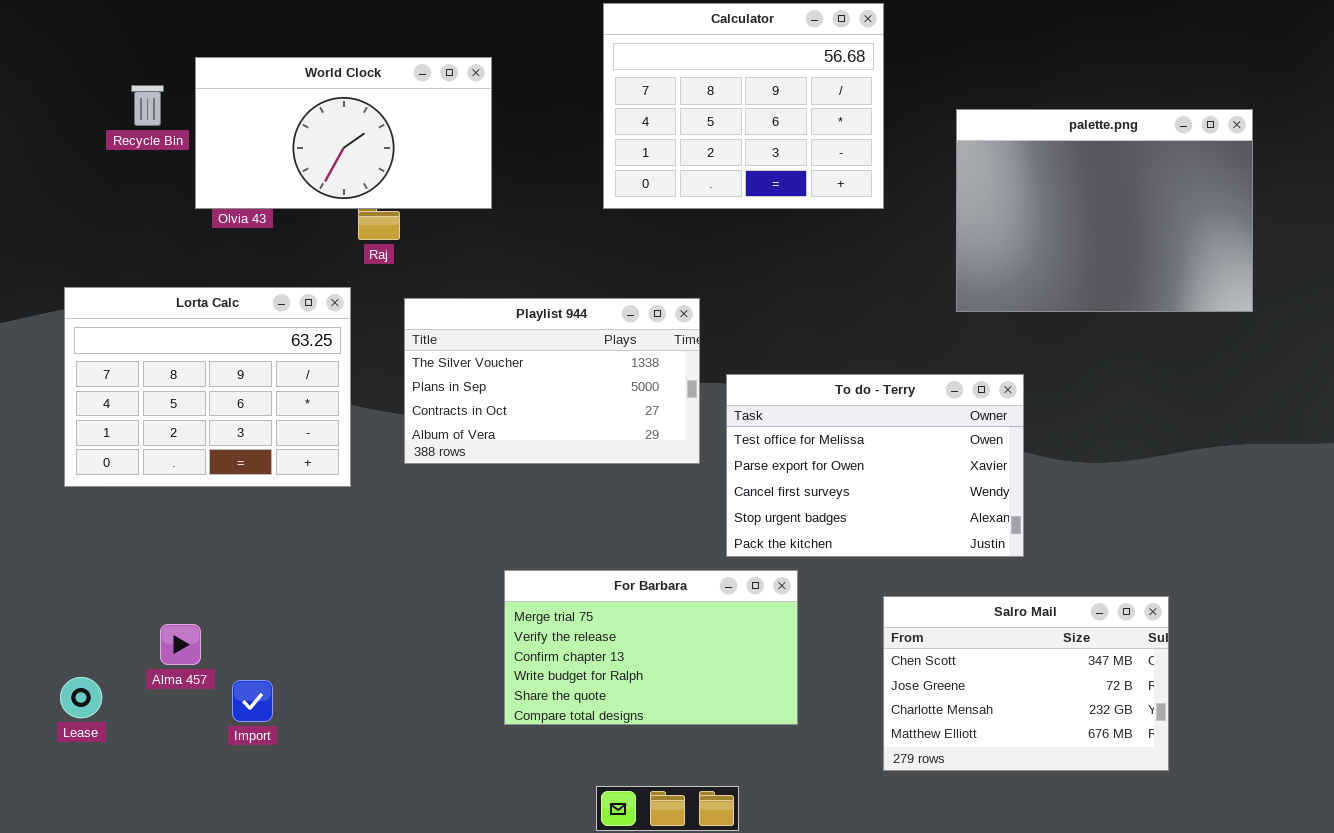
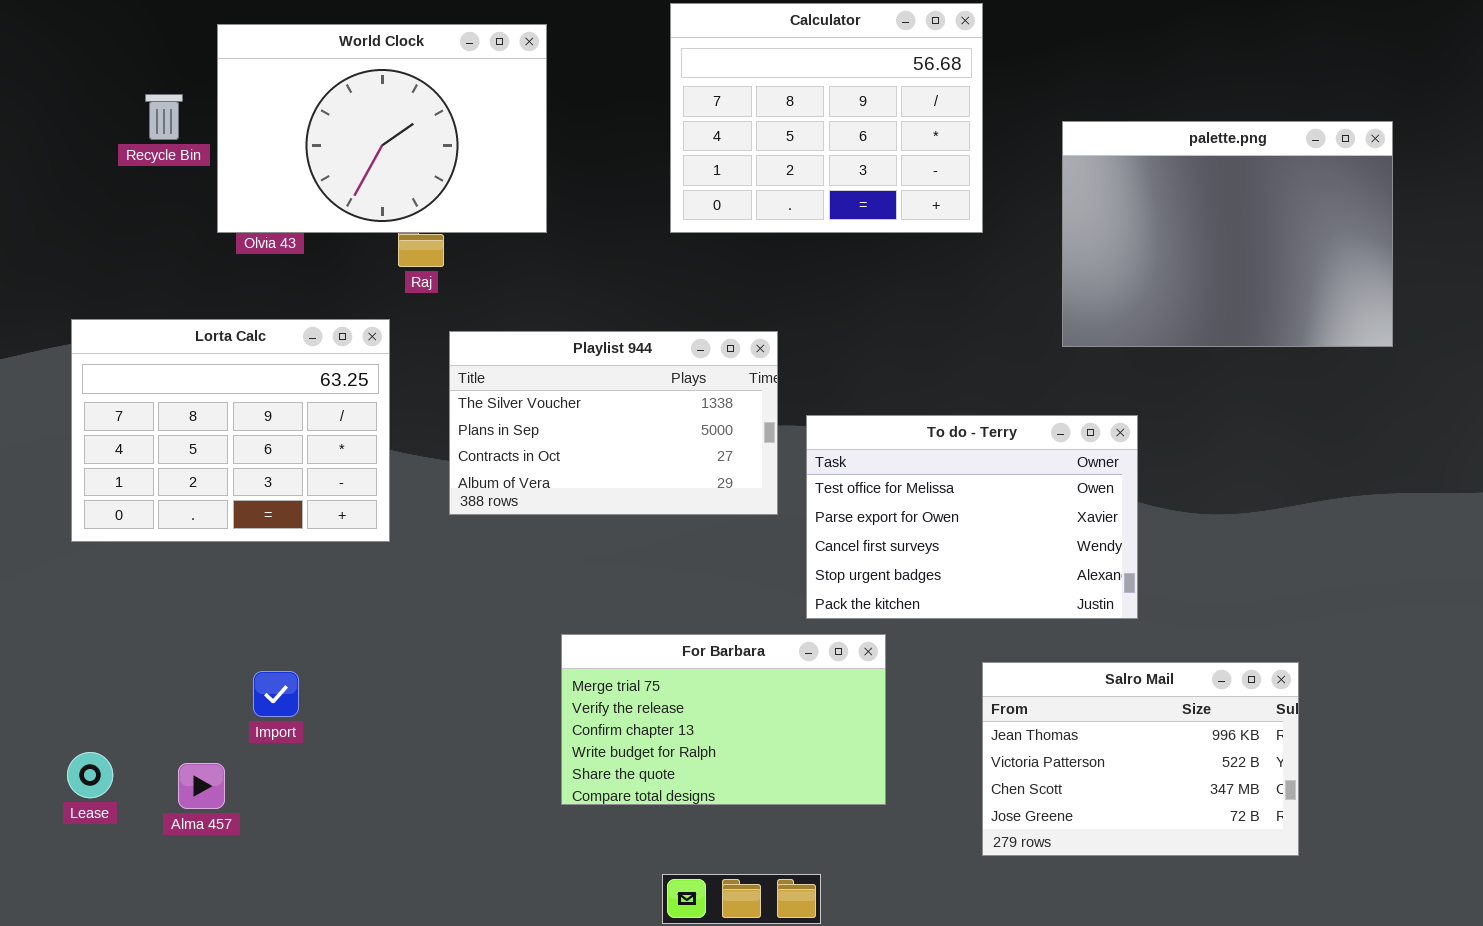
World Clock: [195,57,492,209] -> [217,24,547,233], resized
Salro Mail: [883,596,1169,771] -> [982,662,1299,856], scrolled up 2 rows
Alma 457: [160,624,201,665] -> [178,763,225,809], moved
Import: [232,680,273,722] -> [253,671,299,717], moved

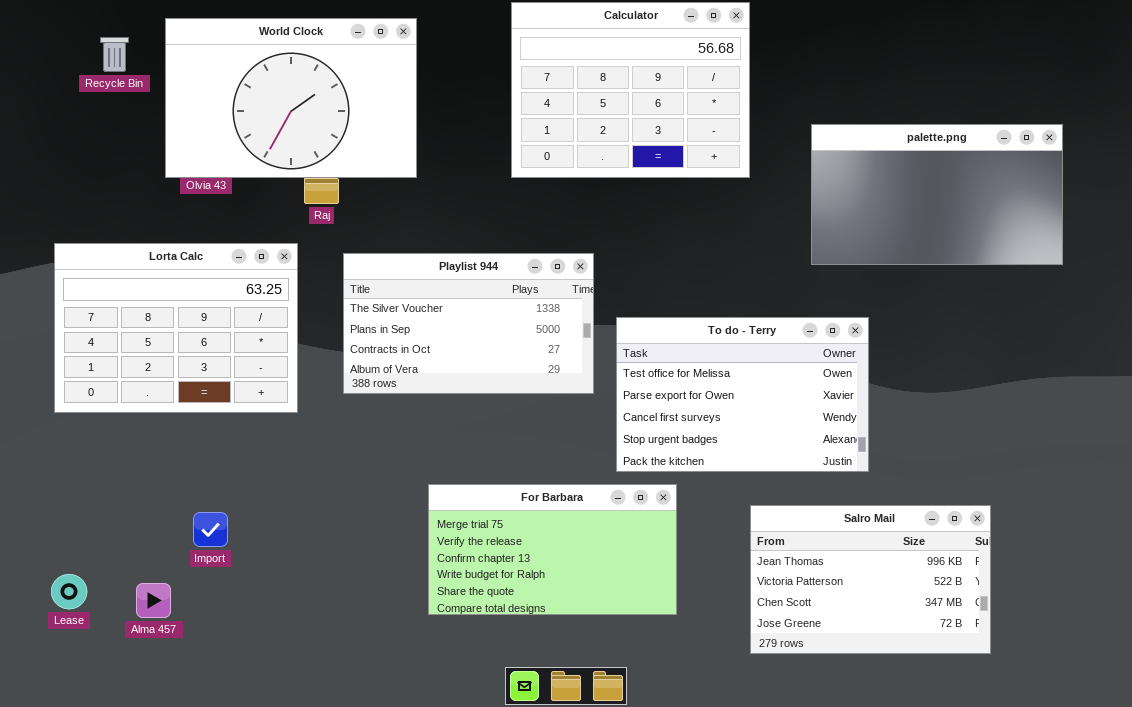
Recycle Bin: [145,94,183,140] -> [100,37,129,72], moved
palette.png: [1062,121,1393,347] -> [811,124,1063,265], resized

